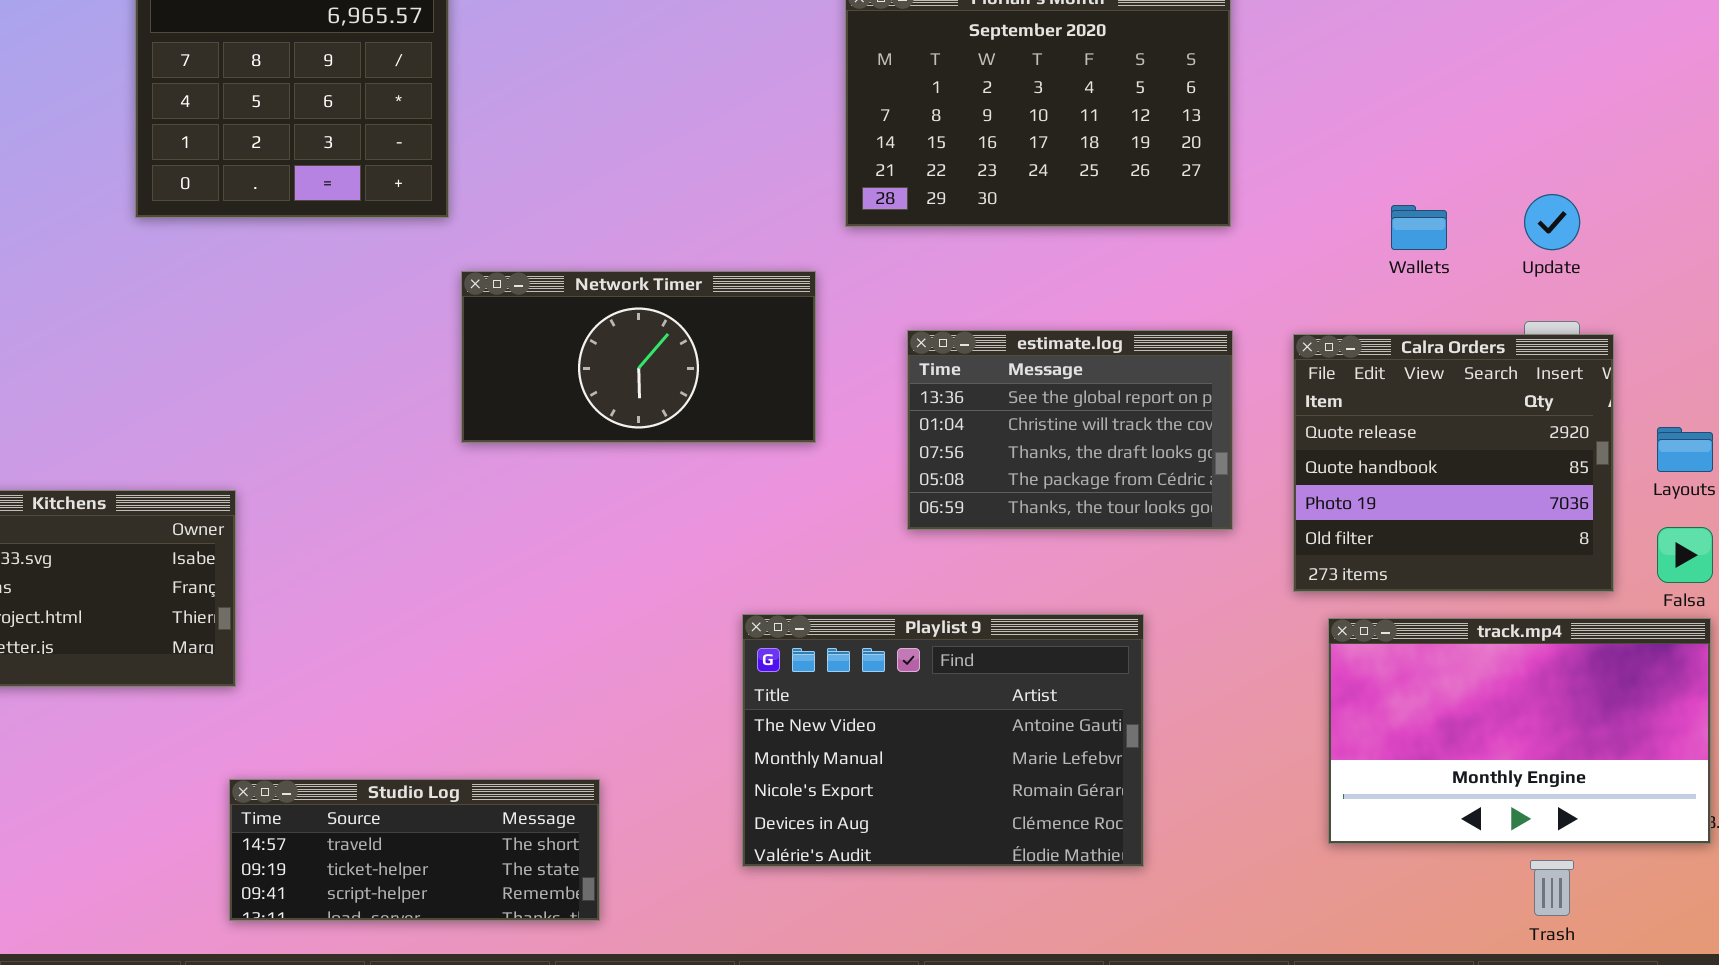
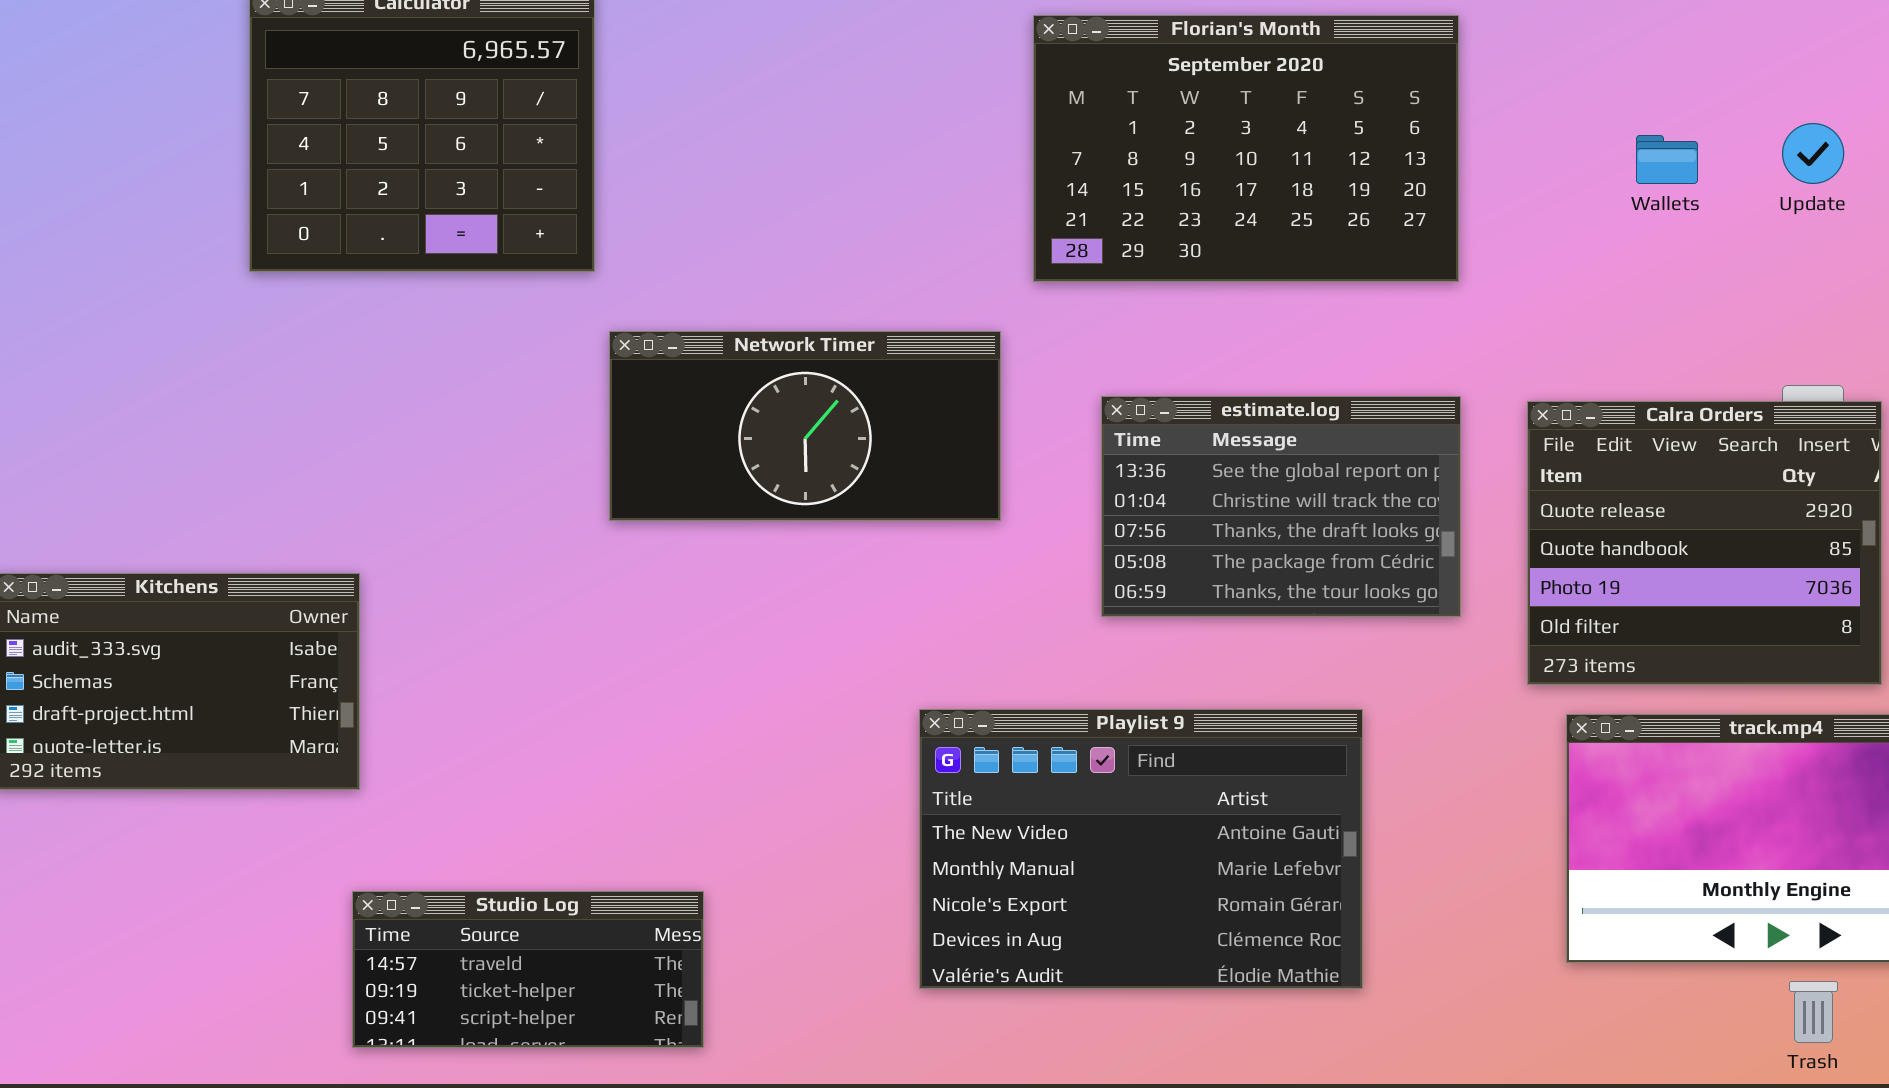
Update: [1524,194,1580,250] -> [1782,123,1844,184], moved
Wallets: [1391,205,1447,250] -> [1636,135,1698,184], moved
Studio Log: [229,779,600,921] -> [352,891,704,1048], resized

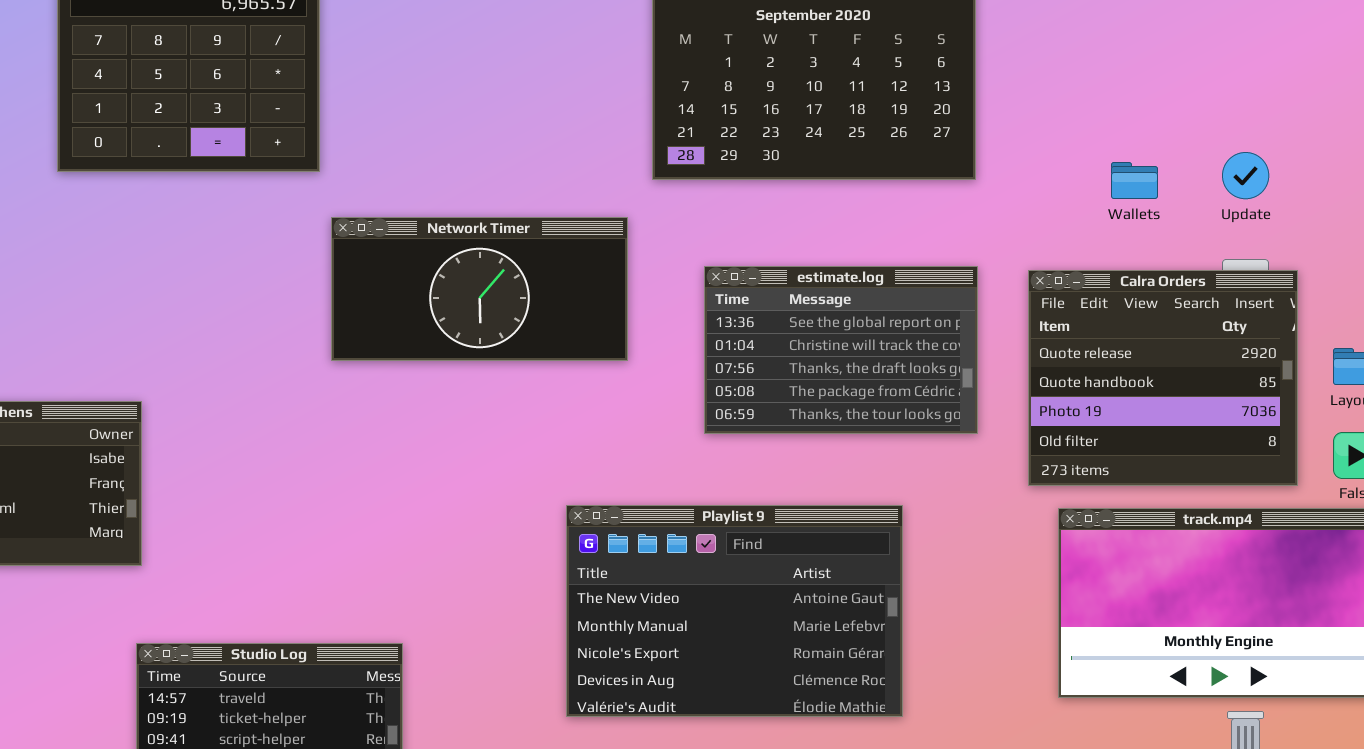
Update: [1782,123,1844,184] -> [1222,152,1269,199], moved
Wallets: [1636,135,1698,184] -> [1111,162,1158,199], moved

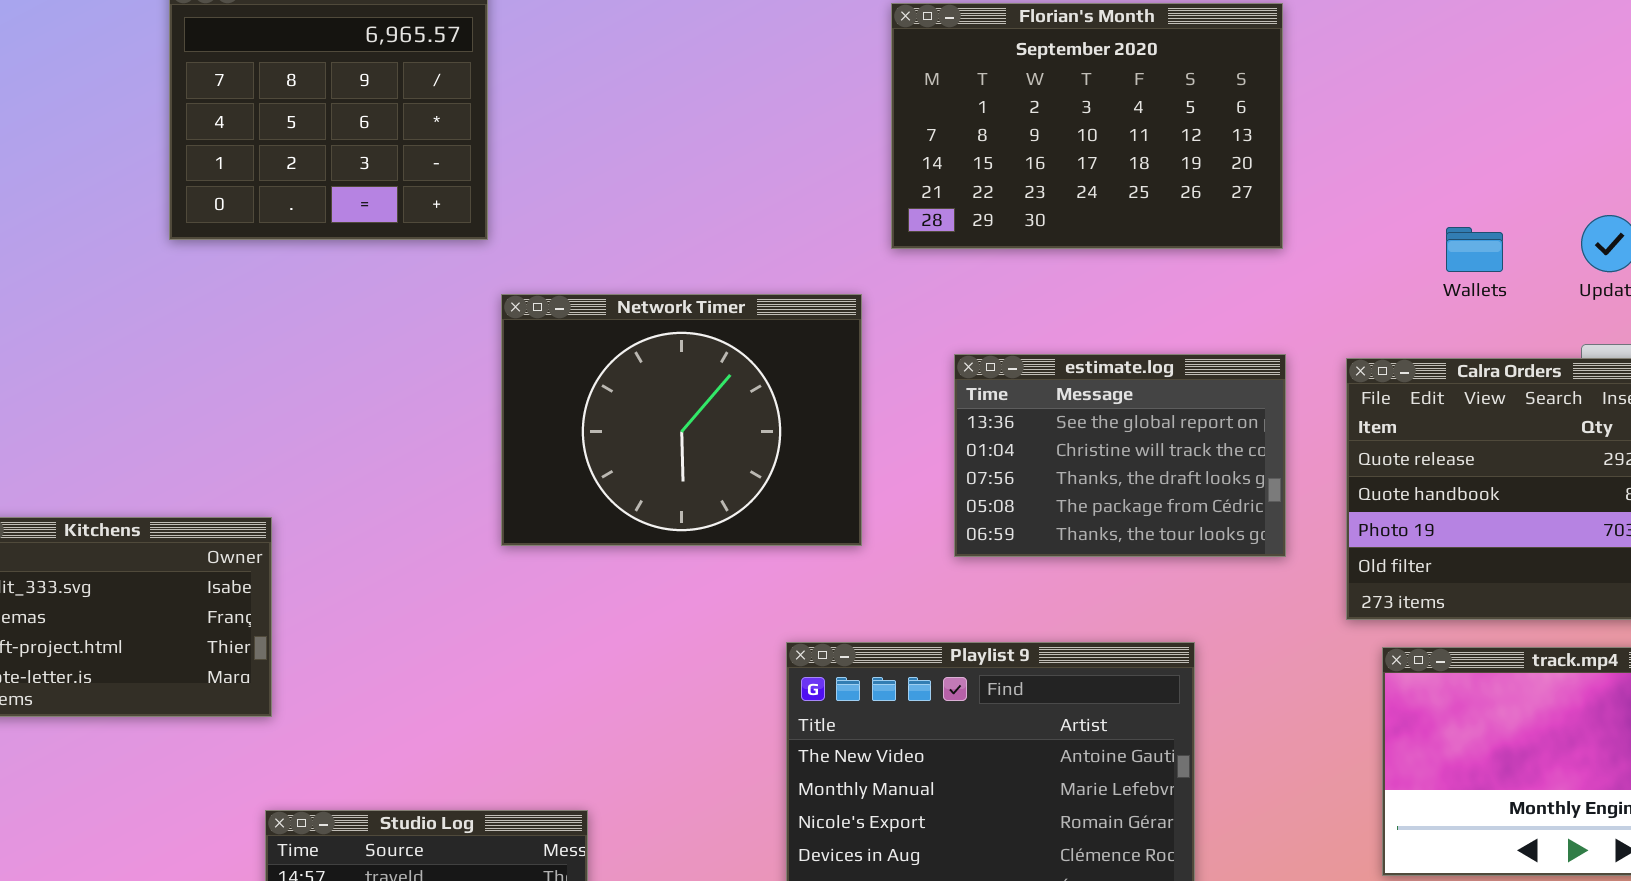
Network Timer: [331,217,628,361] -> [501,294,862,546], resized

